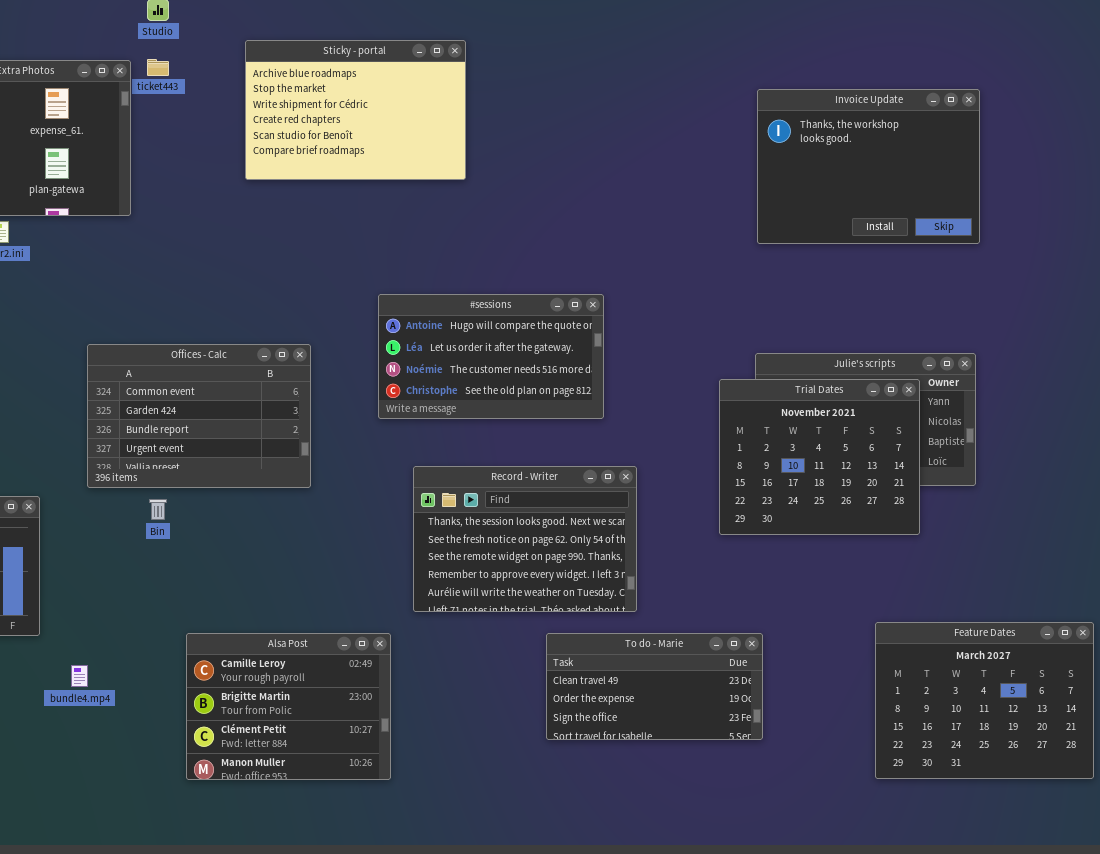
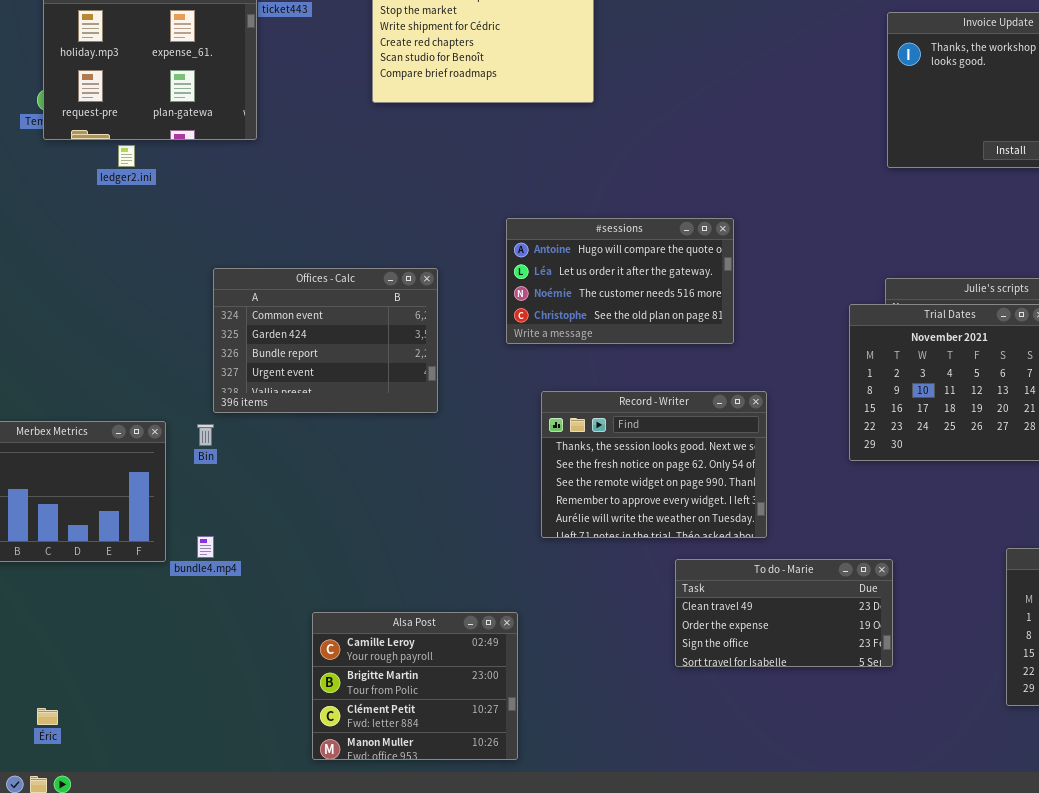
Bin: [149,499,167,520] -> [197,424,214,446], moved
Alsa Post: [186,633,391,780] -> [312,612,518,760], moved
bundle4.mp4: [71,665,88,687] -> [197,536,214,558], moved

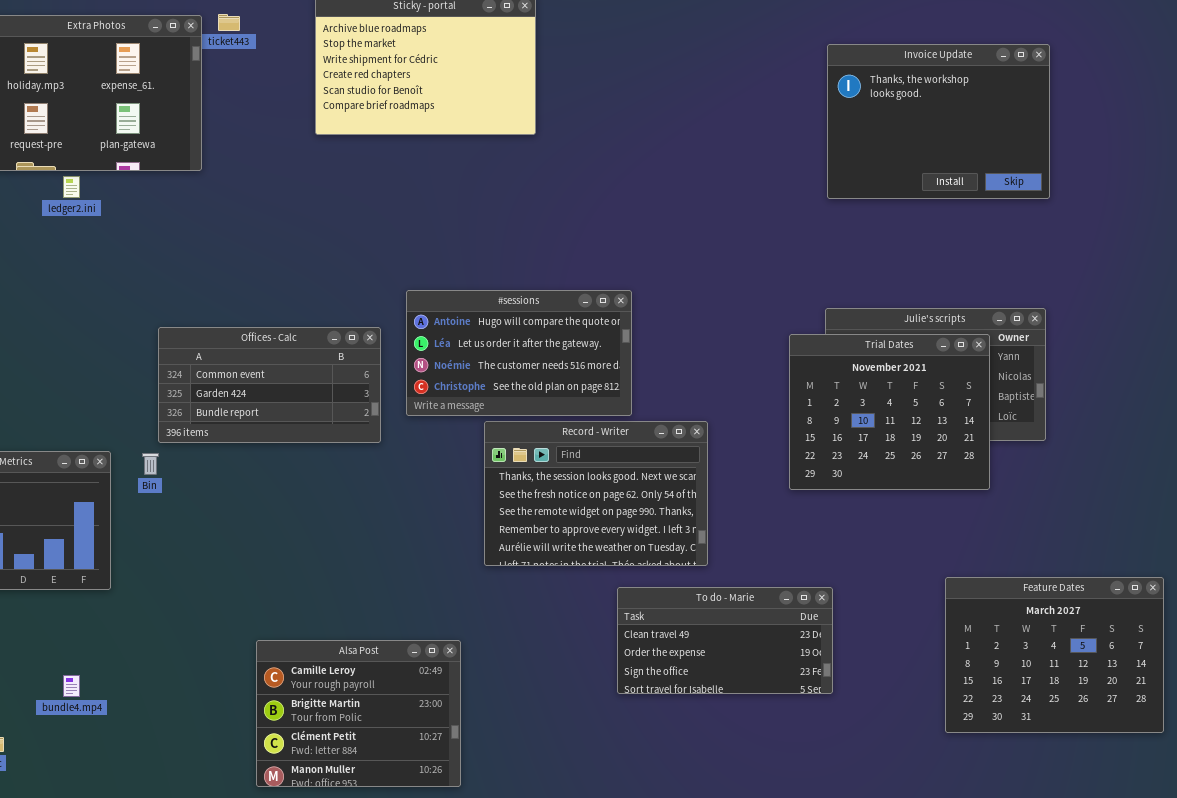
#sessions: [506,218,734,344] -> [406,290,632,416], moved
Offices - Calc: [213,268,438,413] -> [158,327,381,443], resized
bundle4.mp4: [197,536,214,558] -> [63,675,80,697], moved

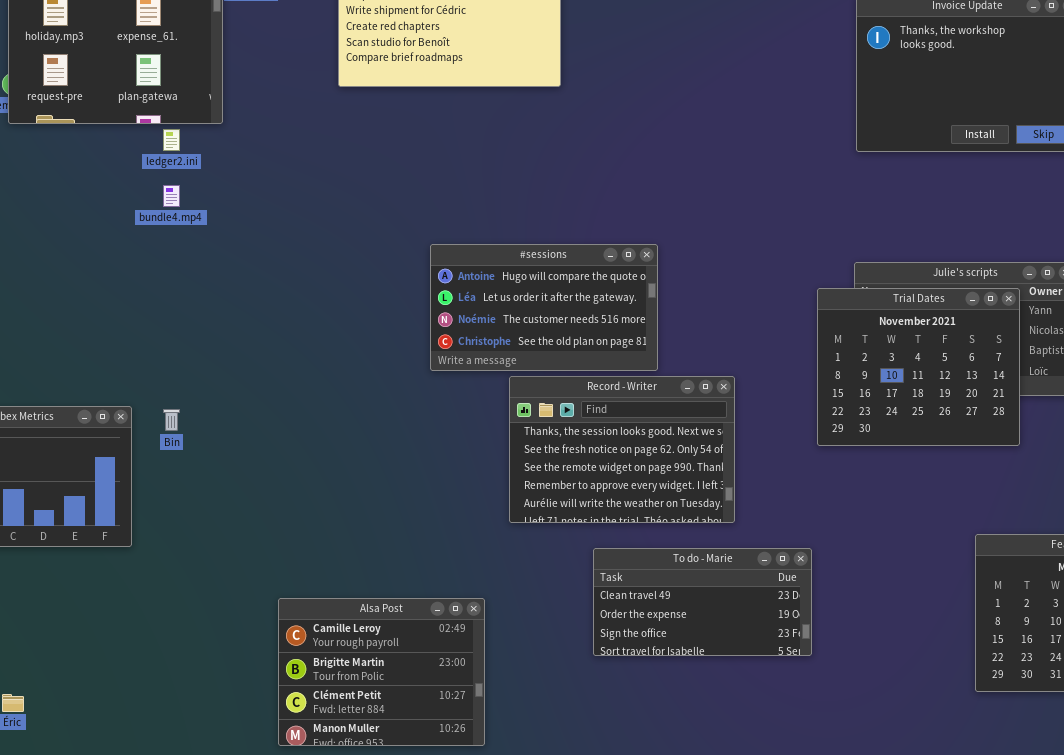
ledger2.ini: [63,176,80,198] -> [163,129,180,151], moved
Offices - Calc: [158,327,381,443] -> none, closed
To do - Marie: [617,587,833,694] -> [593,548,812,656], moved
bundle4.mp4: [63,675,80,697] -> [163,185,180,207], moved

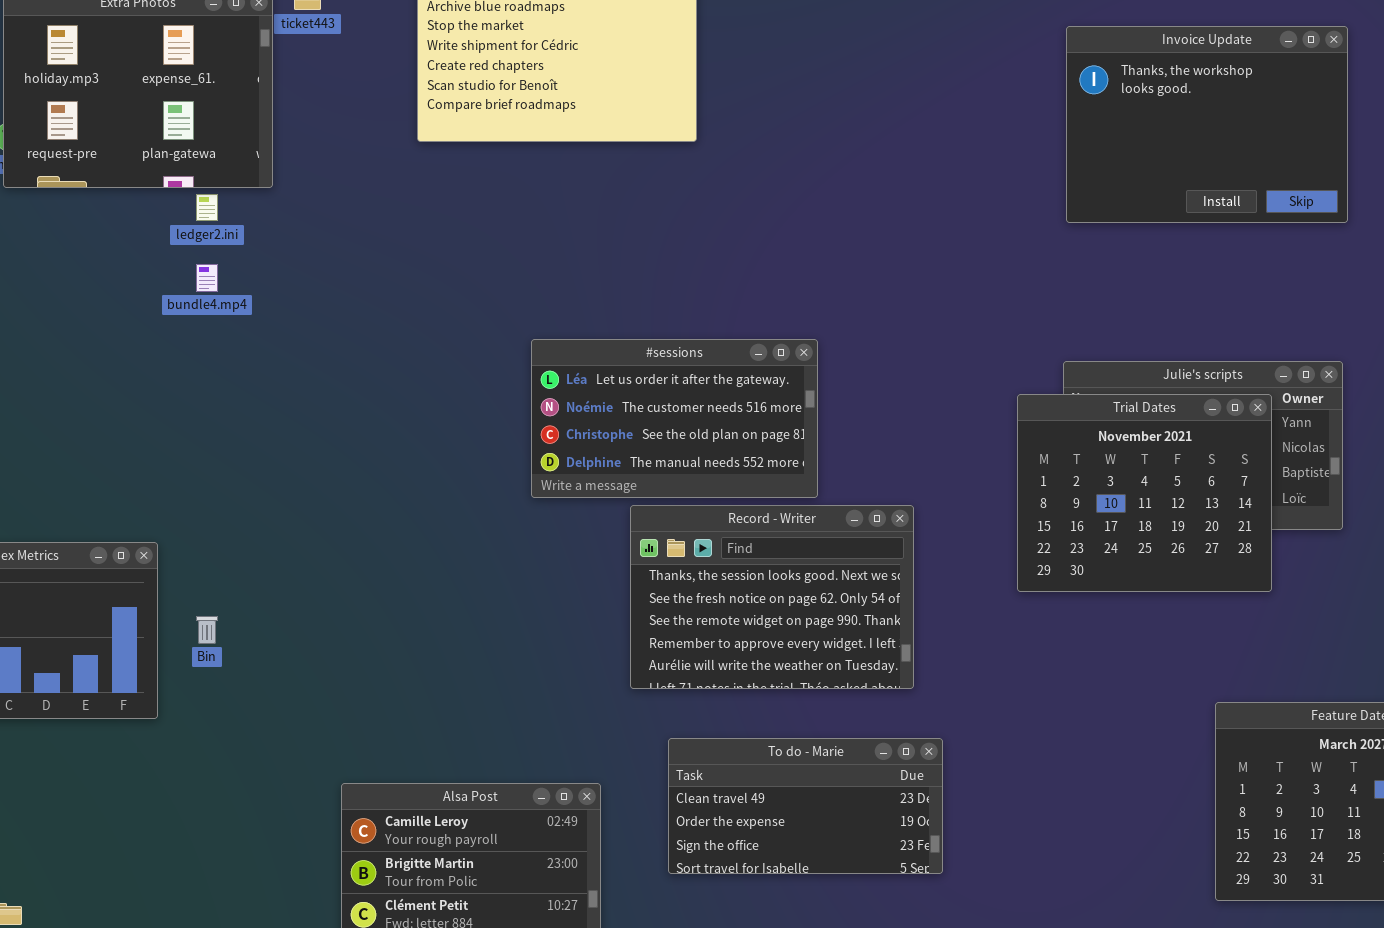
#sessions: [430,244,658,371] -> [531,339,818,498], scrolled down 1 row
Bin: [163,409,180,431] -> [196,616,218,644], moved
To do - Marie: [593,548,812,656] -> [668,738,943,874], moved

